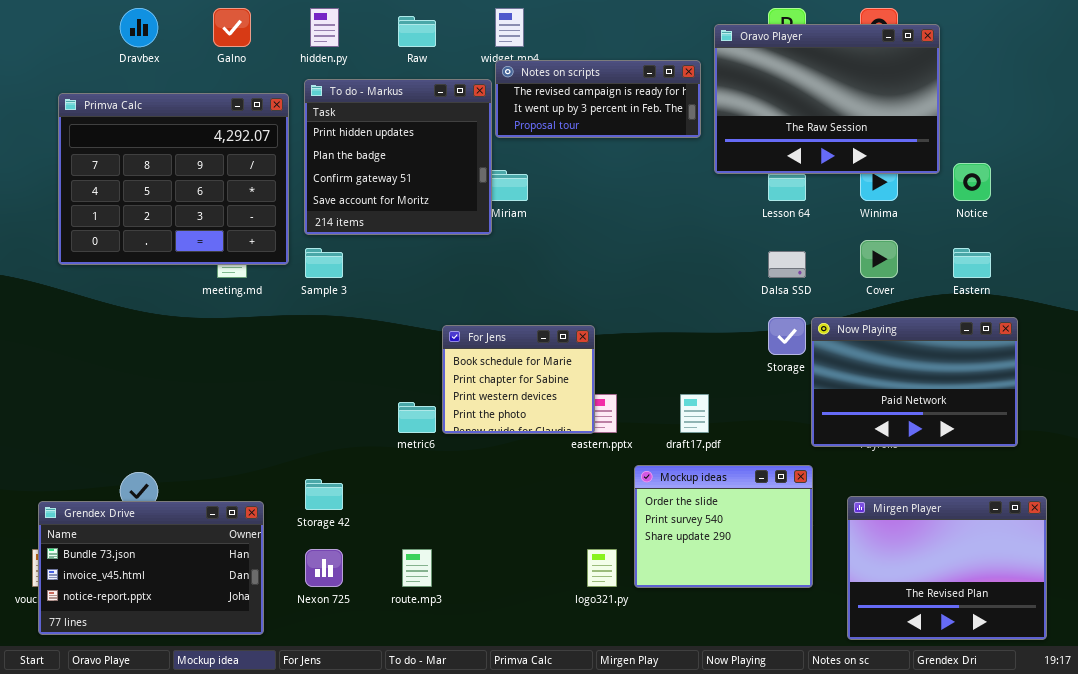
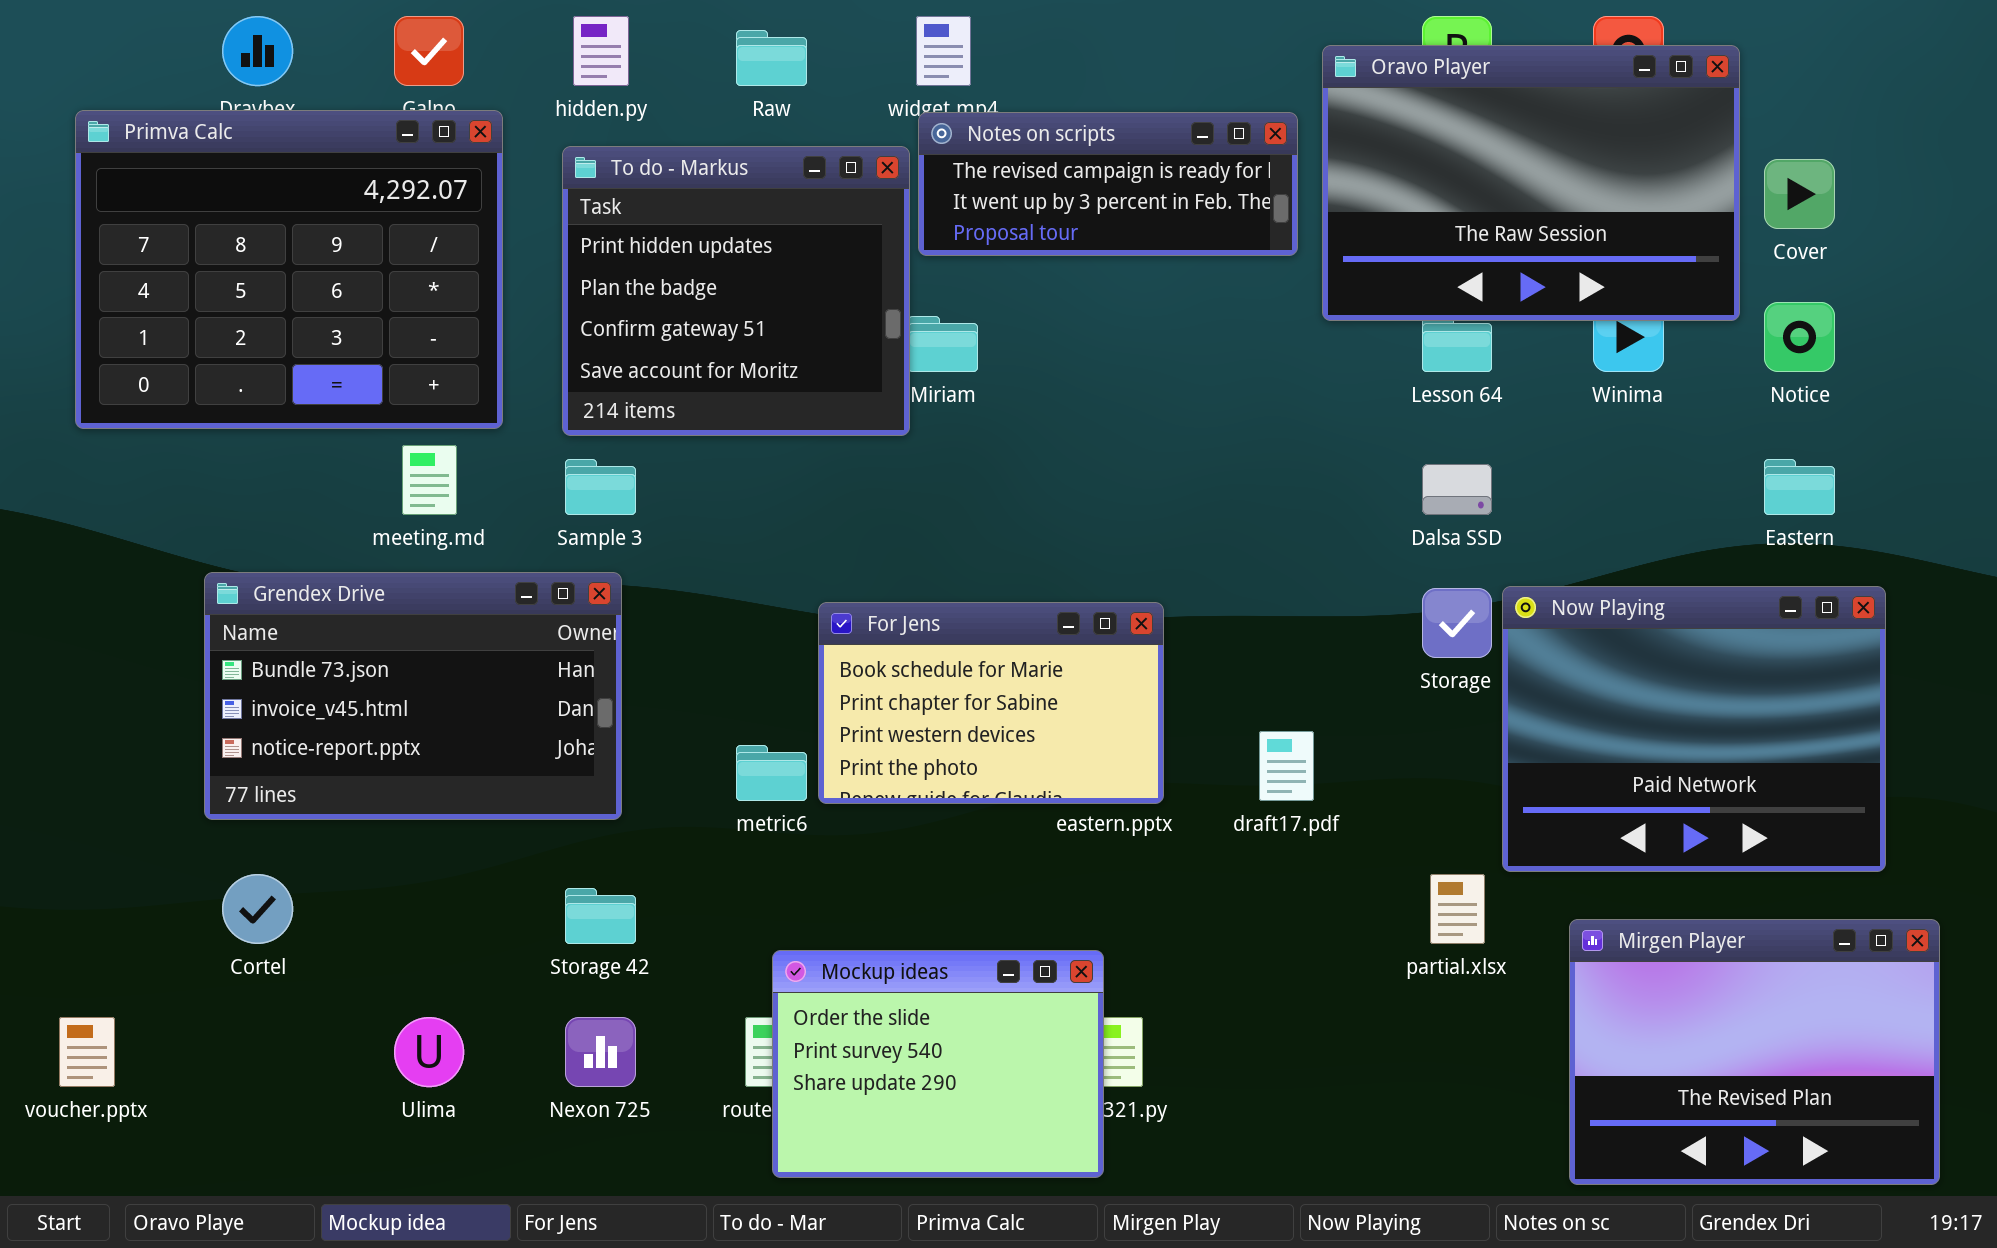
Primva Calc: [58,93,289,265] -> [75,110,503,429], moved
Cover: [860,240,898,278] -> [1764,159,1835,229], moved
Now Playing: [811,317,1018,447] -> [1502,586,1886,872], resized
For Jens: [442,325,595,434] -> [818,602,1164,804], resized
Mockup ideas: [634,465,813,588] -> [772,950,1104,1178], moved
Grendex Drive: [38,501,264,635] -> [204,572,622,820], moved

